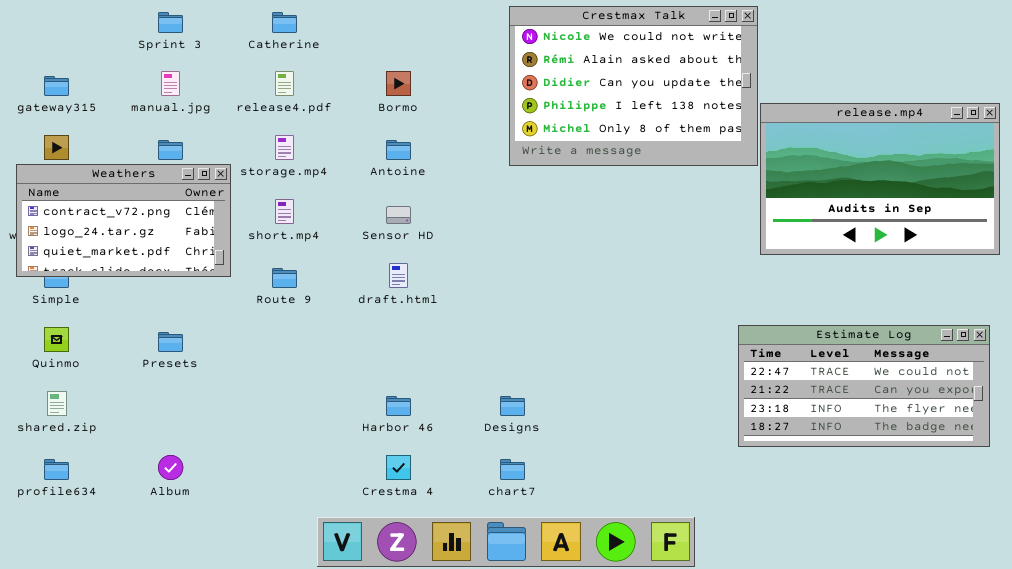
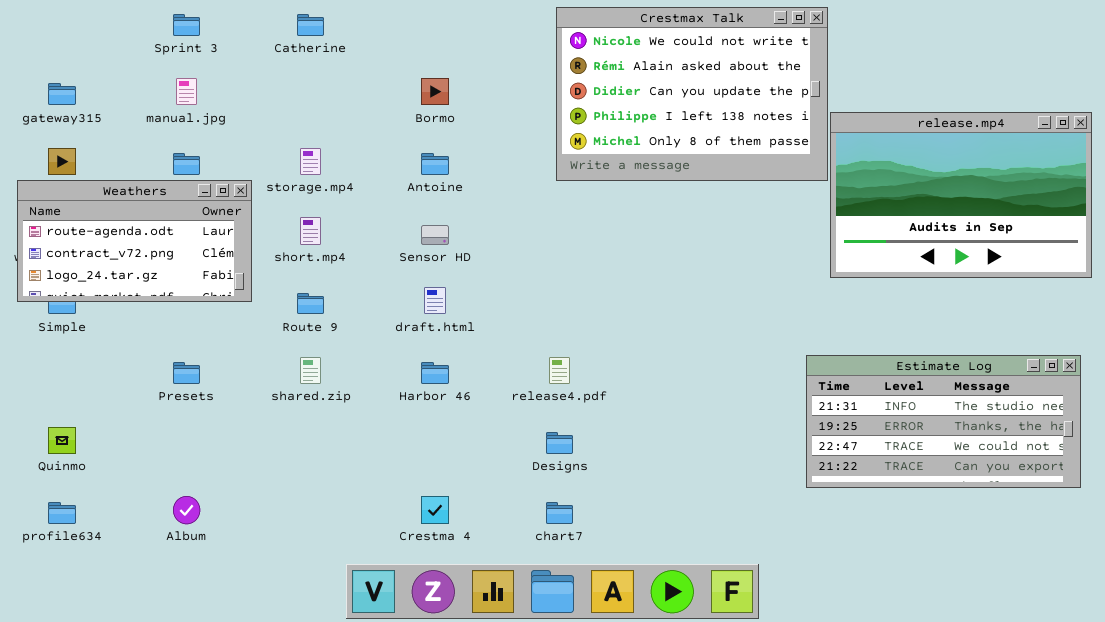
release4.pdf: [275,71,294,96] -> [549,357,570,384], moved
Weathers: [16,164,231,277] -> [17,180,252,302], scrolled up 1 row
Estimate Log: [738,325,990,447] -> [806,355,1081,488], scrolled up 2 rows
Quinmo: [44,327,69,352] -> [48,427,76,454], moved
shared.zip: [47,391,67,416] -> [300,357,321,384], moved
Harbor 46: [386,396,411,416] -> [421,362,449,384], moved

